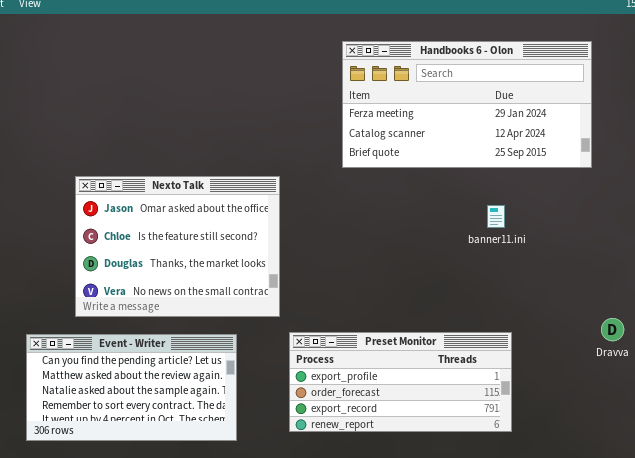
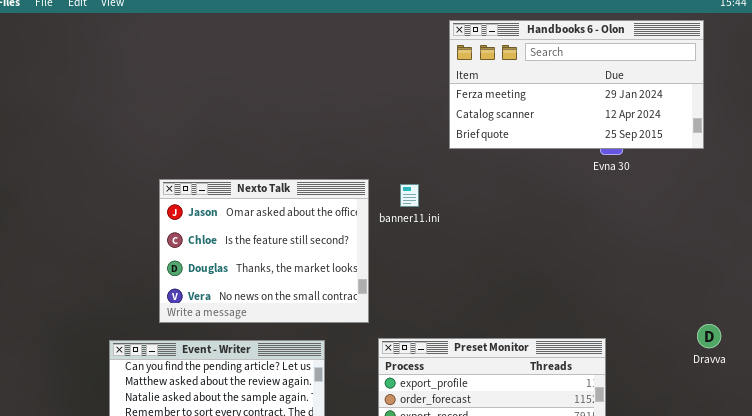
Handbooks 6 - Olon: [342,41,592,168] -> [449,20,704,149], moved
banner11.ini: [487,205,505,228] -> [400,184,419,207], moved

